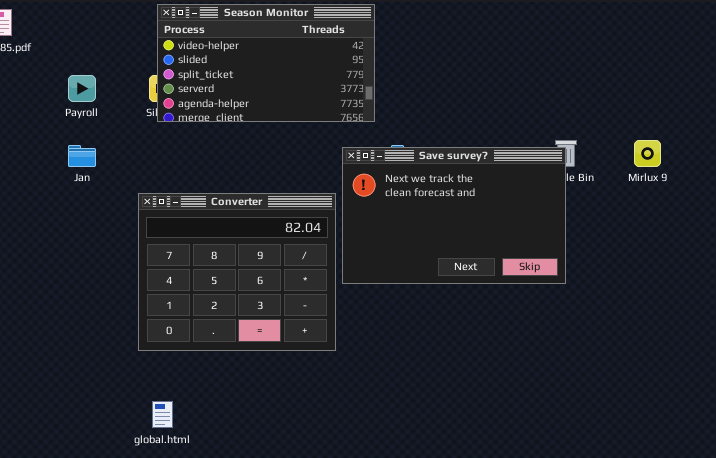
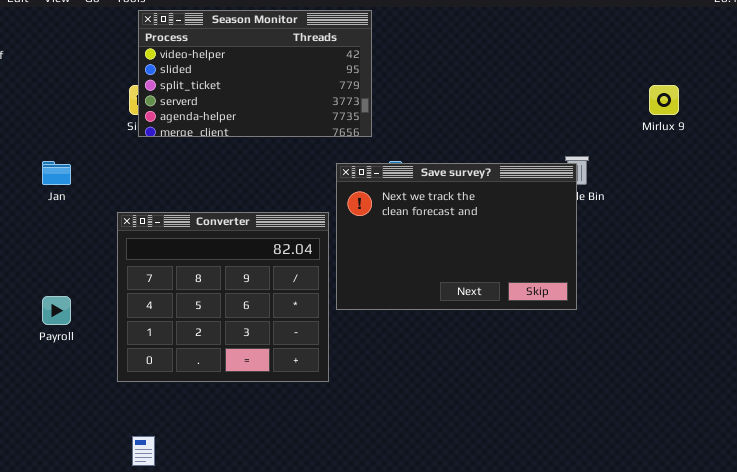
Payroll: [68,75,96,102] -> [42,296,71,325], moved
Mirlux 9: [634,140,661,167] -> [649,85,679,115], moved

